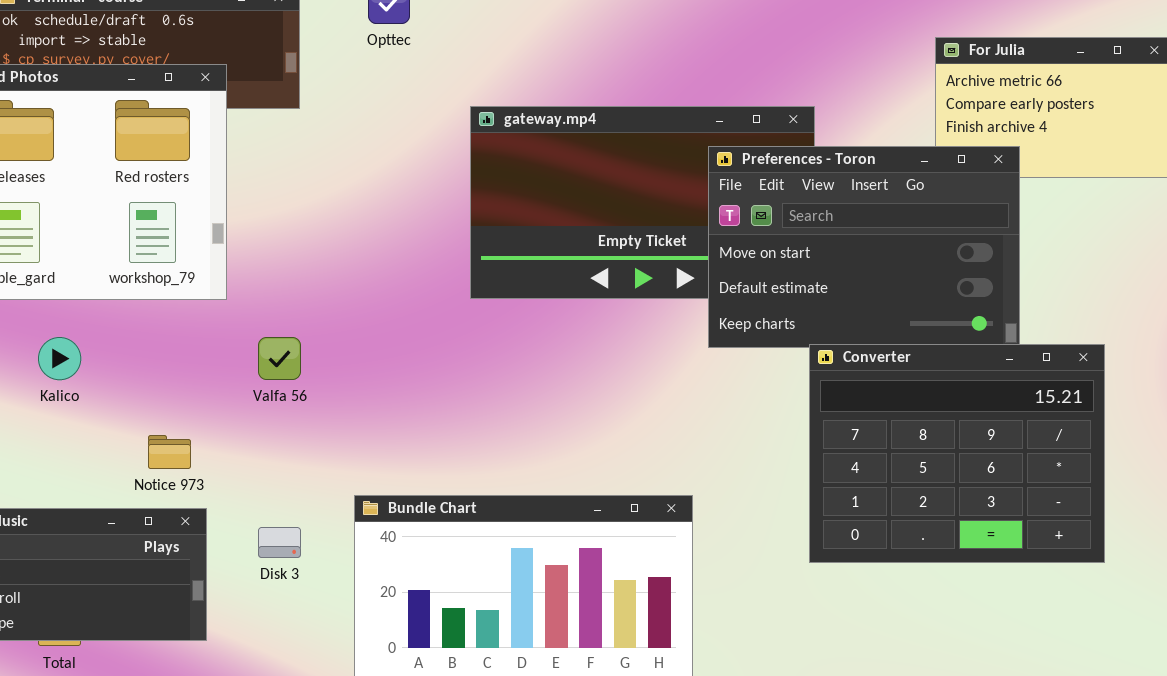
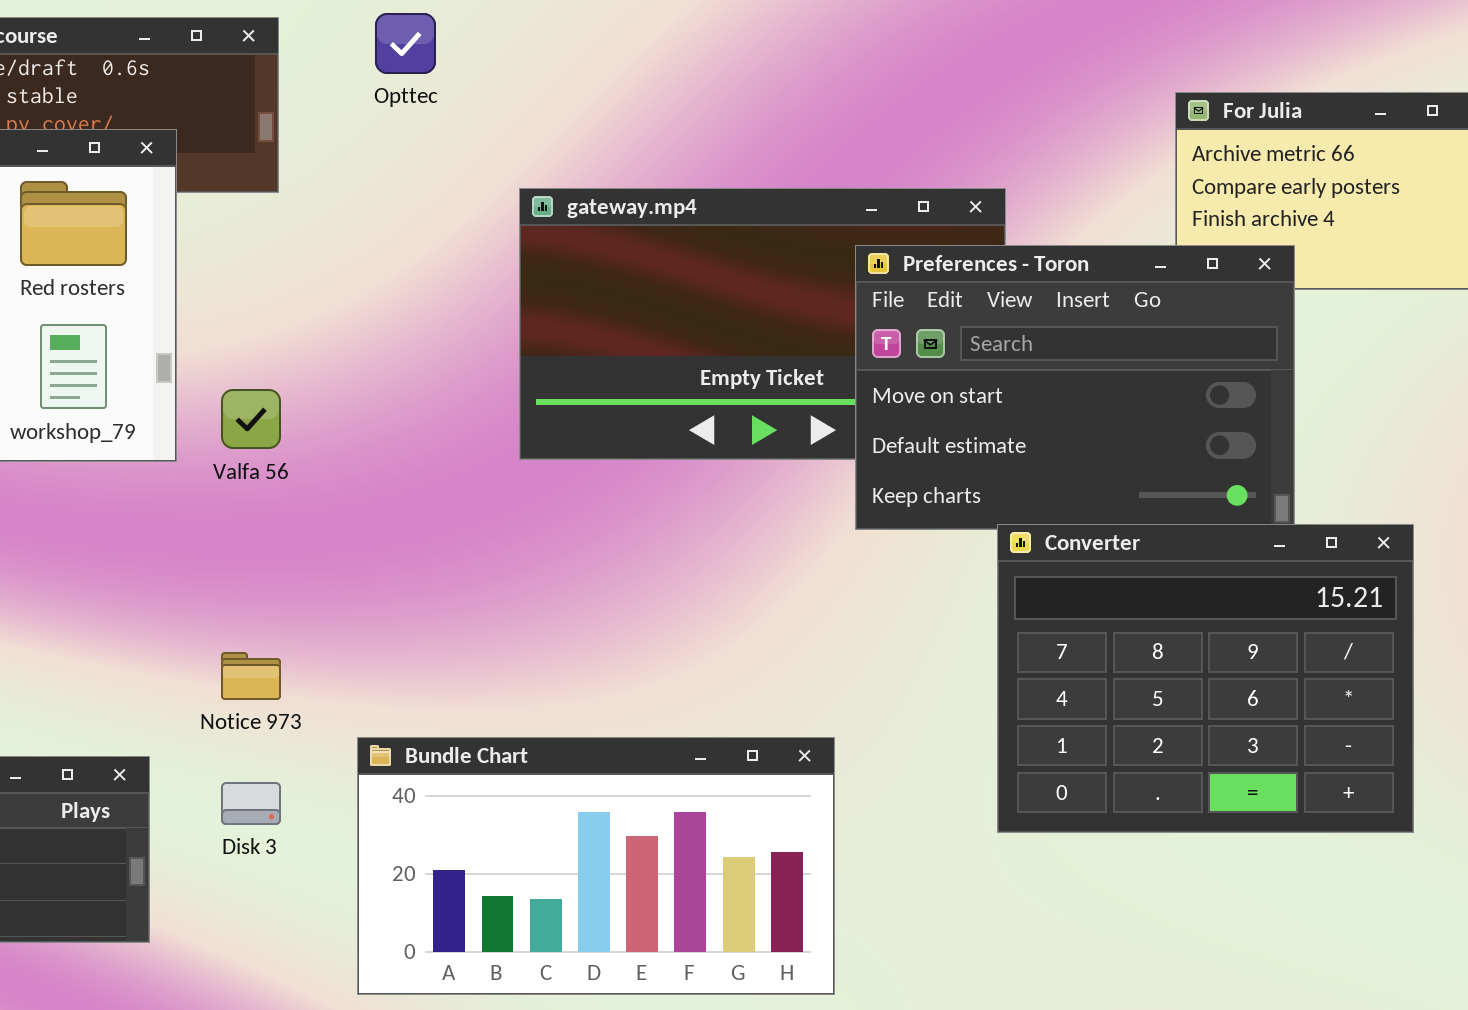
Valfa 56: [258,337,301,380] -> [221,389,281,449], moved
Notice 973: [148,435,191,469] -> [221,652,281,700], moved

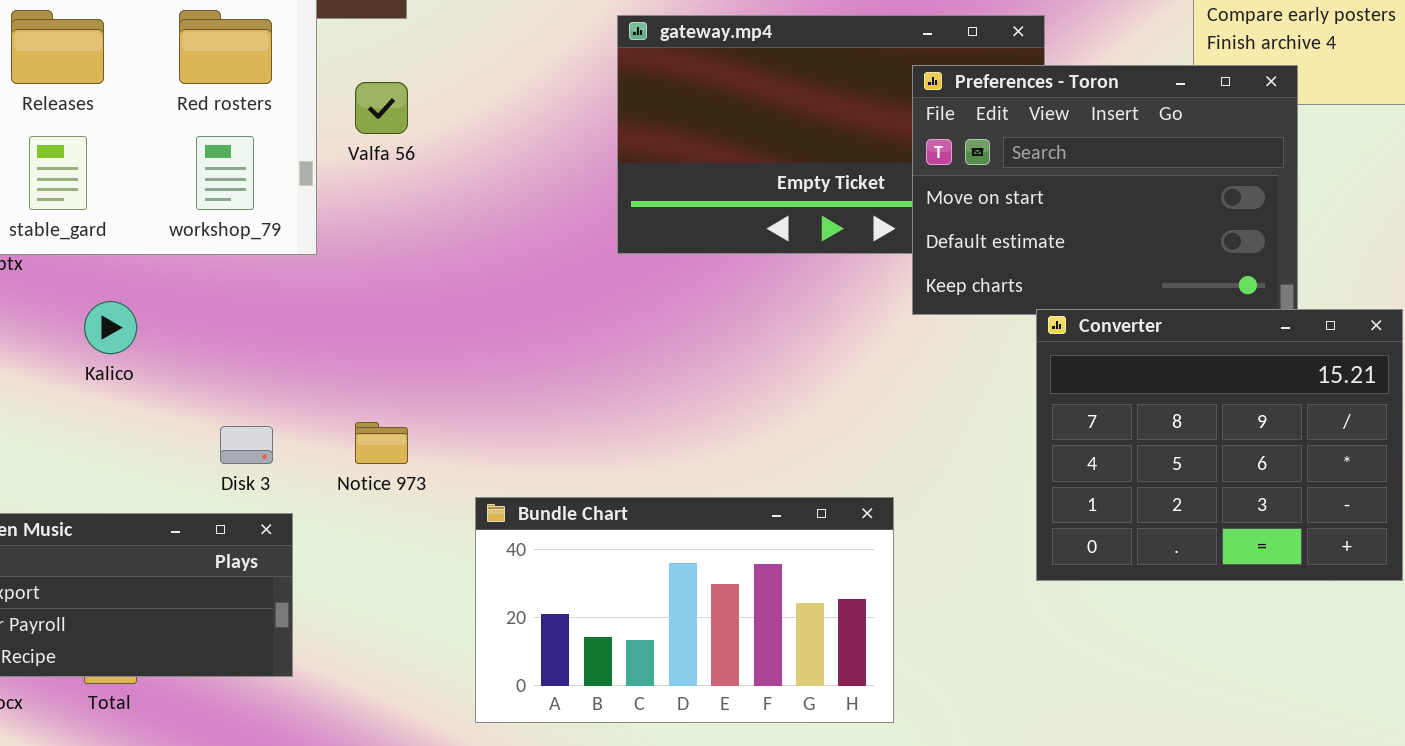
Valfa 56: [221,389,281,449] -> [355,82,408,134], moved
Disk 3: [221,782,281,825] -> [220,426,273,464], moved

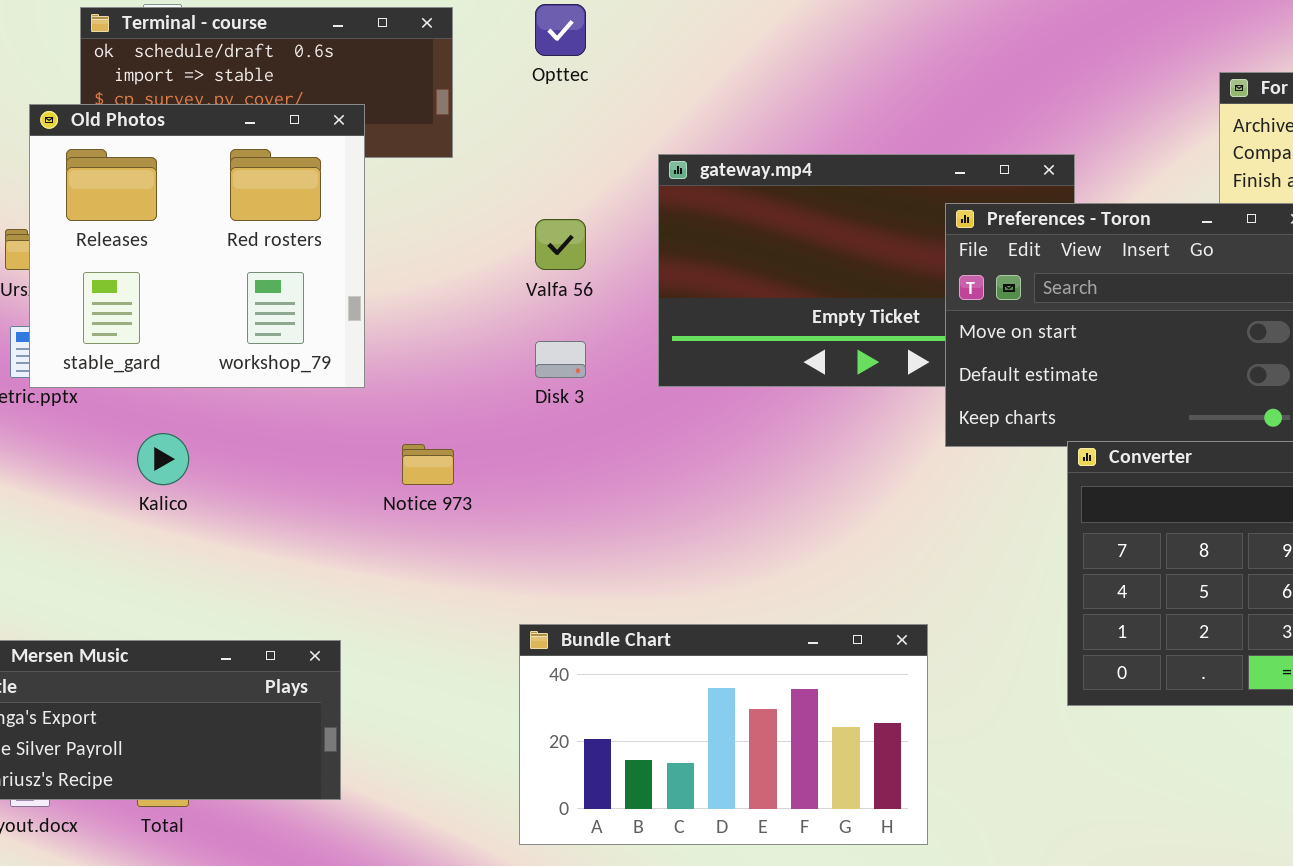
Valfa 56: [355,82,408,134] -> [535,219,586,270], moved
Notice 973: [355,422,408,464] -> [402,444,454,485], moved
Disk 3: [220,426,273,464] -> [535,341,586,378], moved

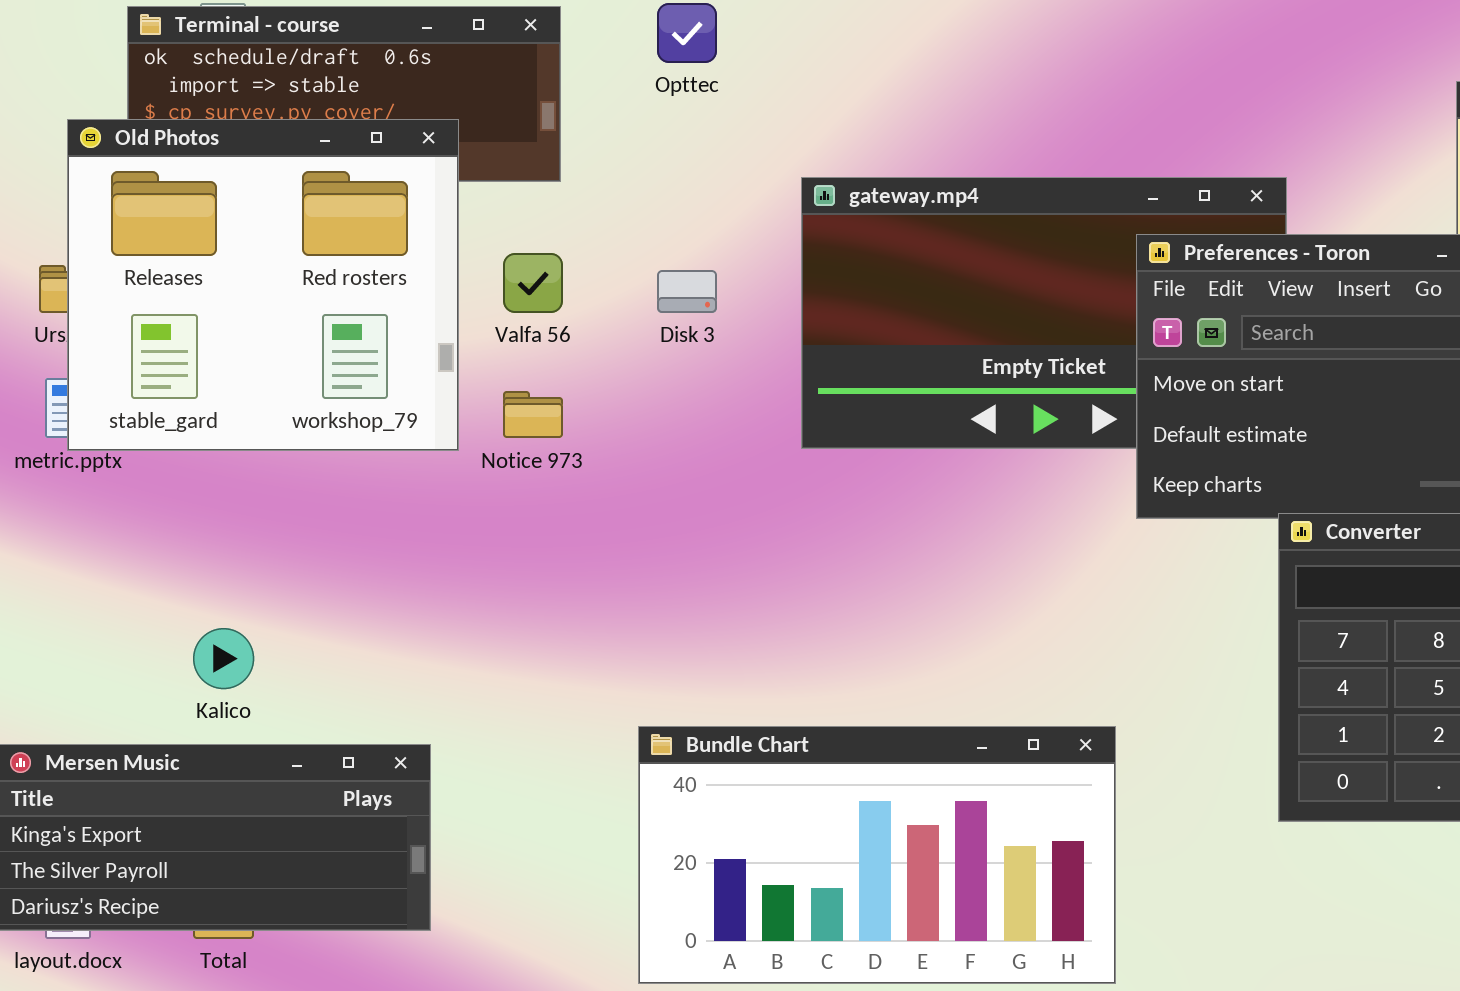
Valfa 56: [535,219,586,270] -> [503,253,563,313], moved
Disk 3: [535,341,586,378] -> [657,270,717,313], moved
Kalico: [137,433,189,485] -> [193,628,254,689], moved
Notice 973: [402,444,454,485] -> [503,391,563,438], moved

